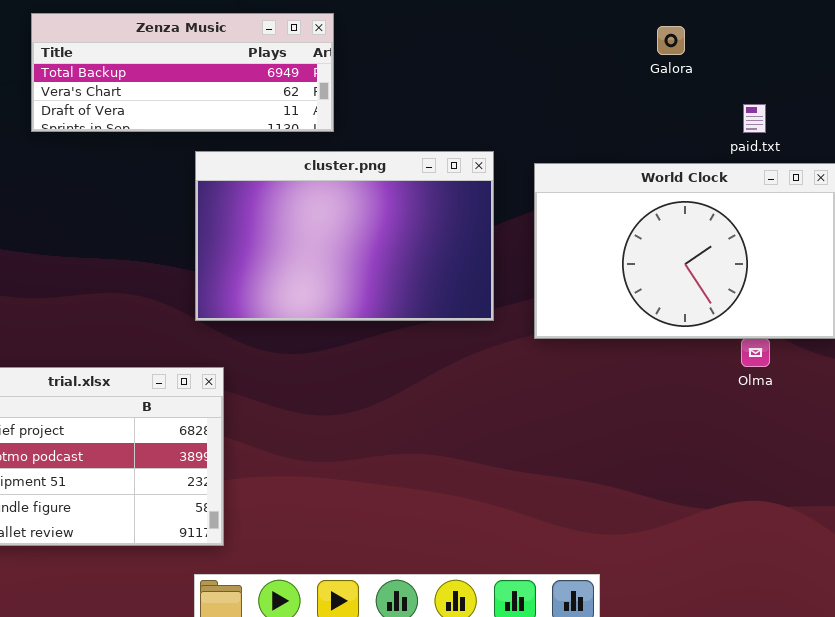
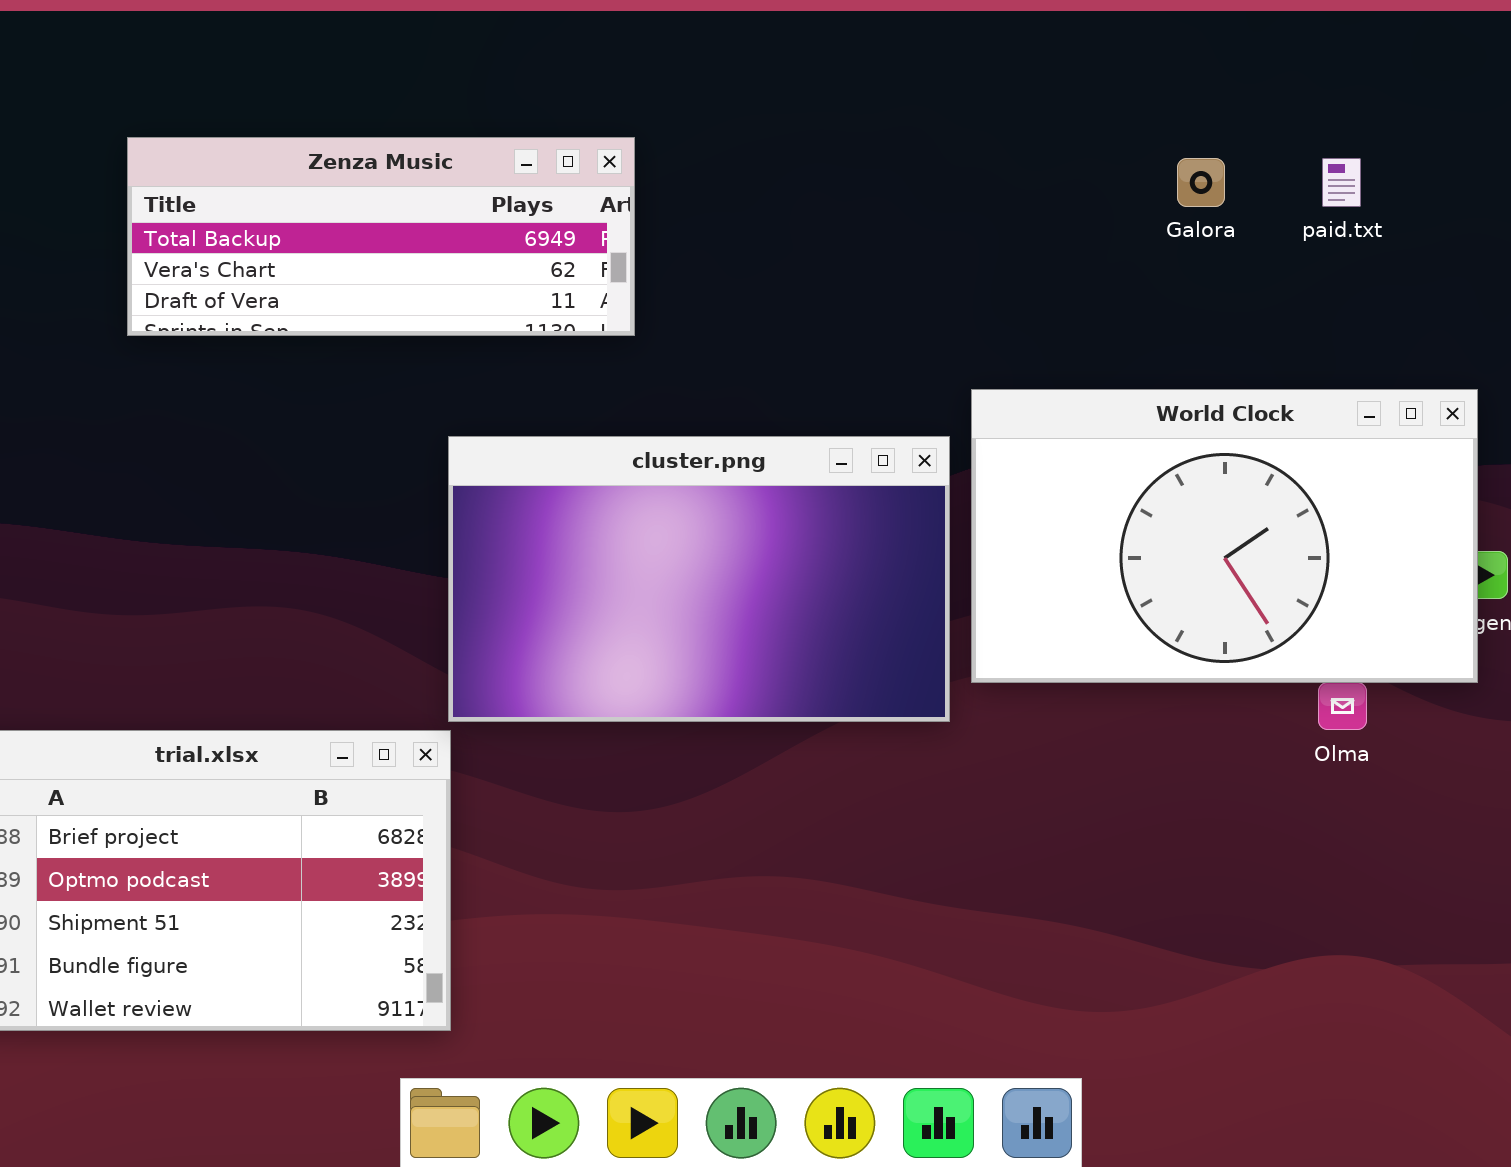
paid.txt: [743,104,766,133] -> [1322,158,1361,207], moved
cluster.png: [195,151,494,321] -> [448,436,950,722], moved

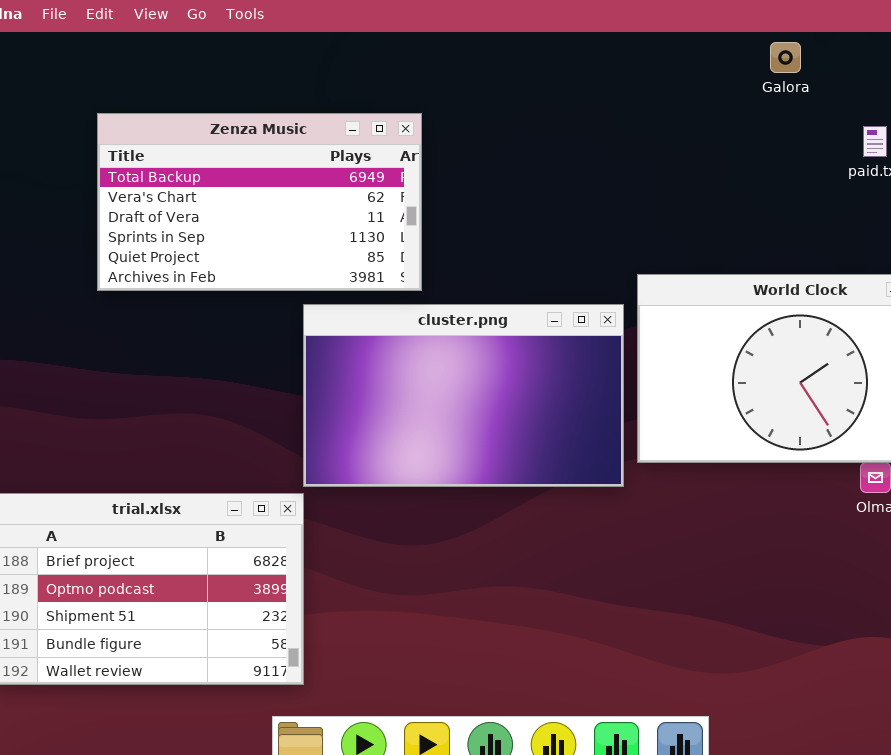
Zenza Music: [127,137,635,336] -> [97,113,422,291], resized
Galora: [1177,158,1225,207] -> [770,42,801,73], moved

